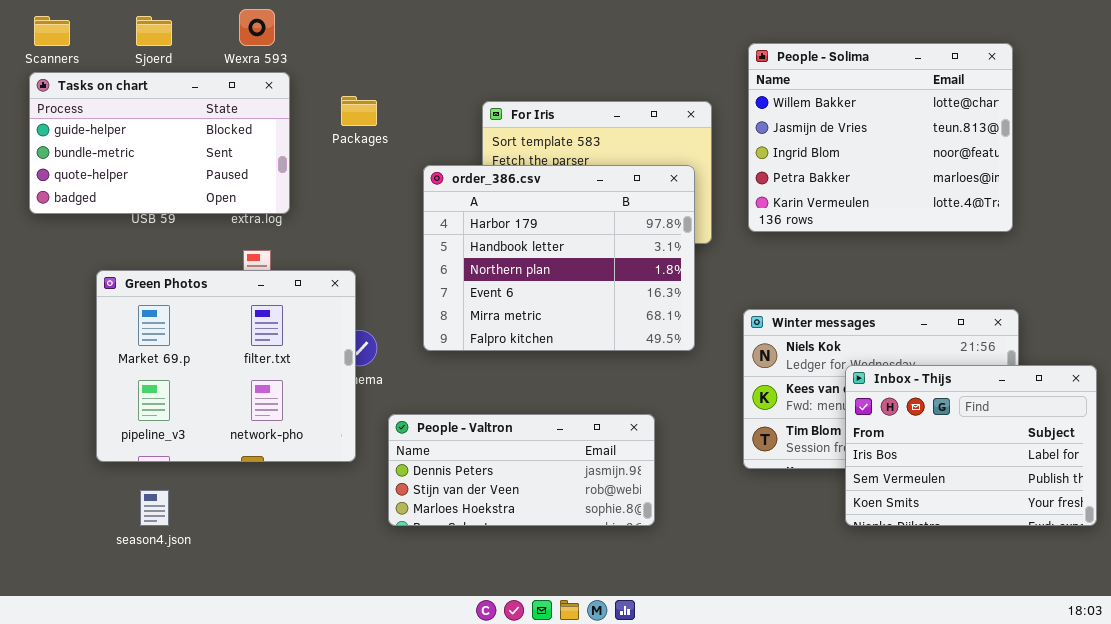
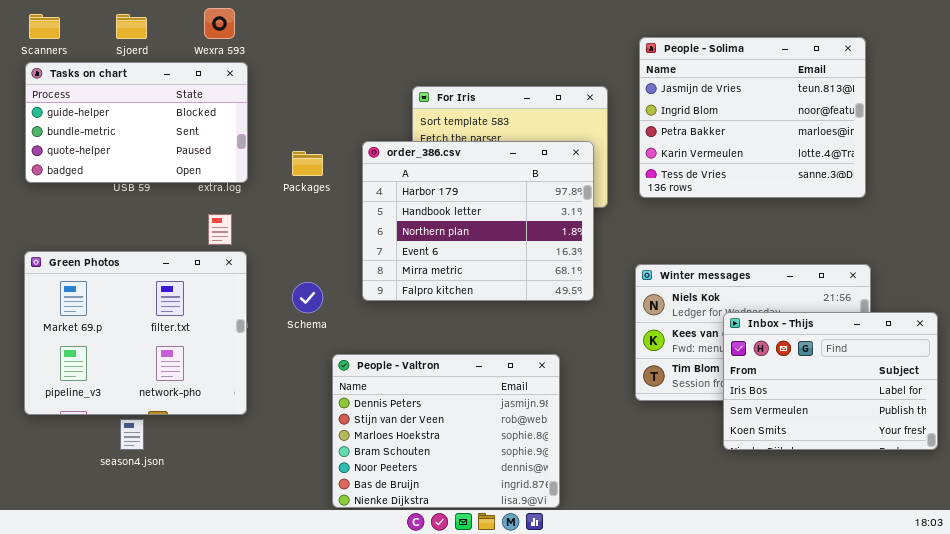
People - Solima: [748,43,1013,232] -> [639,37,866,198], scrolled down 1 row
Packages: [341,96,377,126] -> [292,151,323,176], moved
Green Photos: [96,270,356,462] -> [24,251,247,415], moved
People - Valtron: [388,414,655,526] -> [332,354,560,508], resized

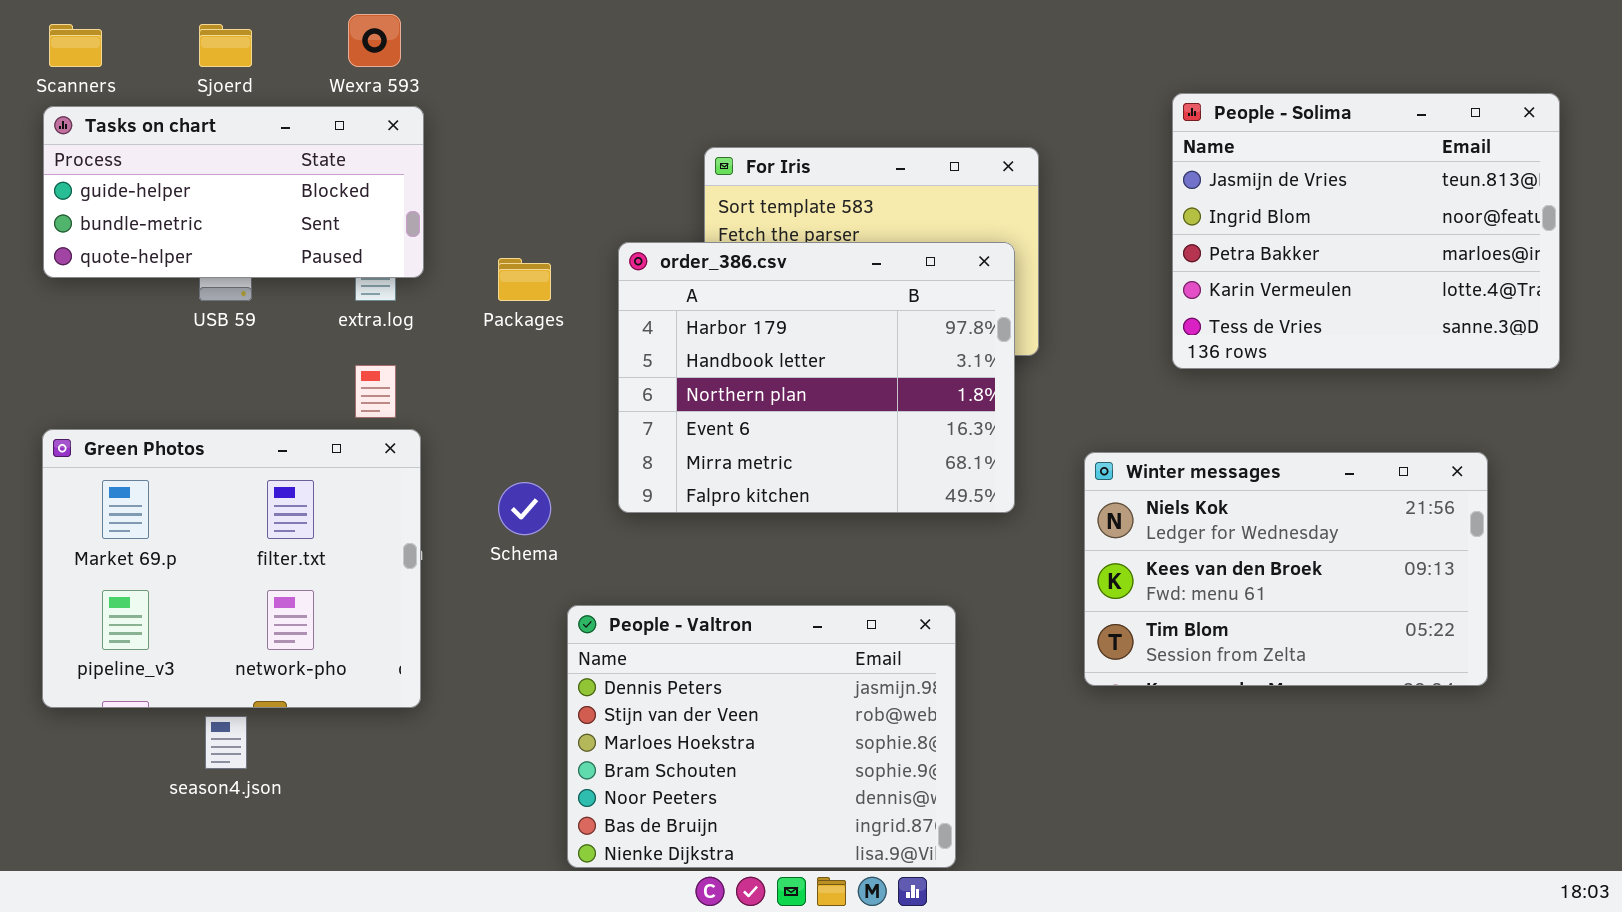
People - Solima: [639,37,866,198] -> [1172,93,1560,369], moved
Tasks on chart: [25,62,248,183] -> [43,106,424,278], resized
Inbox - Thijs: [723,312,938,450] -> none, closed

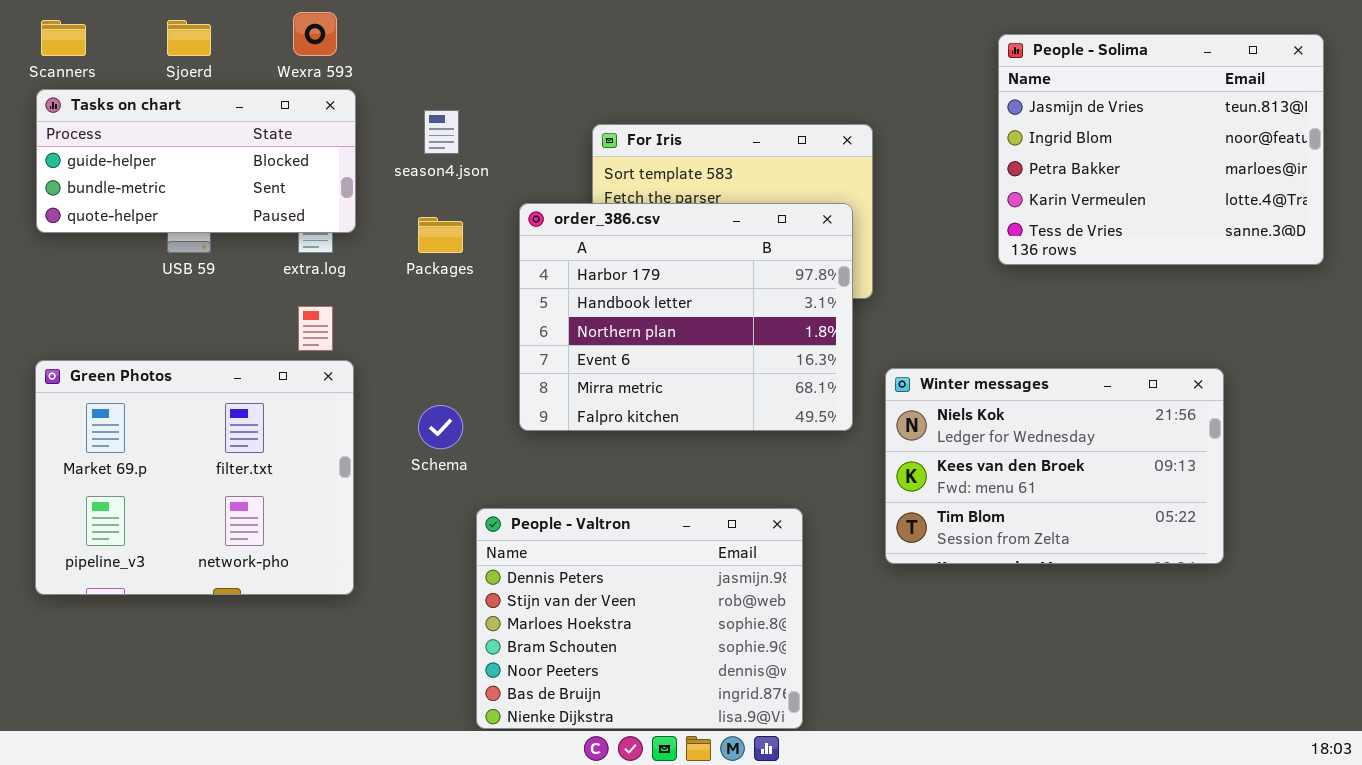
People - Solima: [1172,93,1560,369] -> [998,34,1324,265], moved
Winter messages: [1084,452,1488,686] -> [885,368,1224,564], moved
season4.json: [205,716,247,769] -> [424,110,459,154], moved

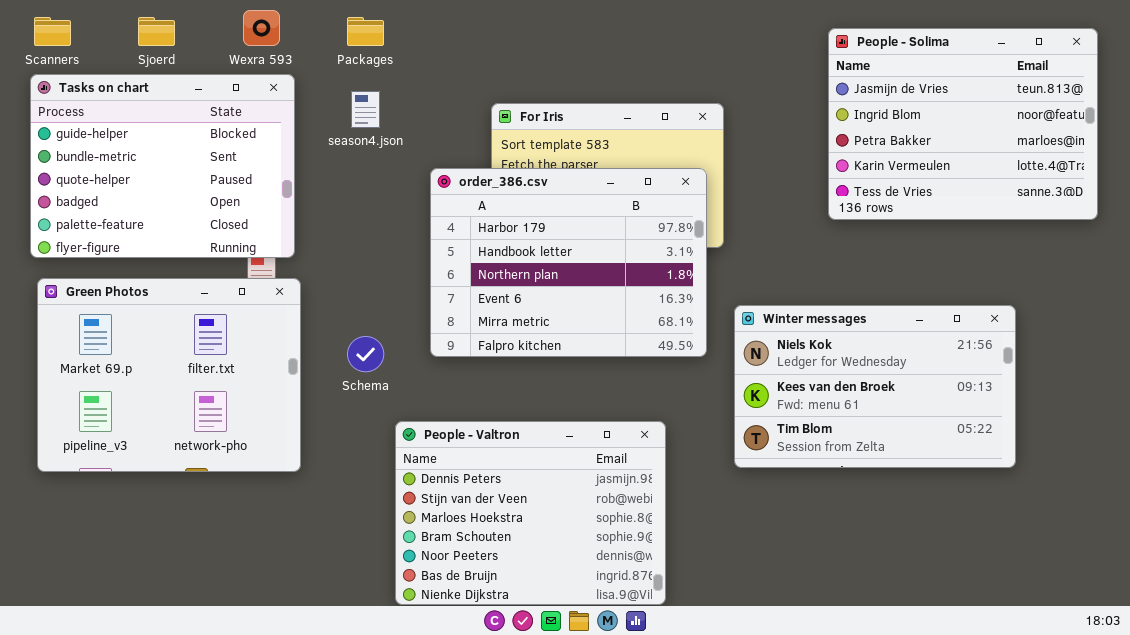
Tasks on chart: [36,89,356,233] -> [30,74,295,258], resized
Packages: [418,217,463,253] -> [347,17,384,46], moved
Green Photos: [35,360,354,595] -> [37,278,301,472], moved

